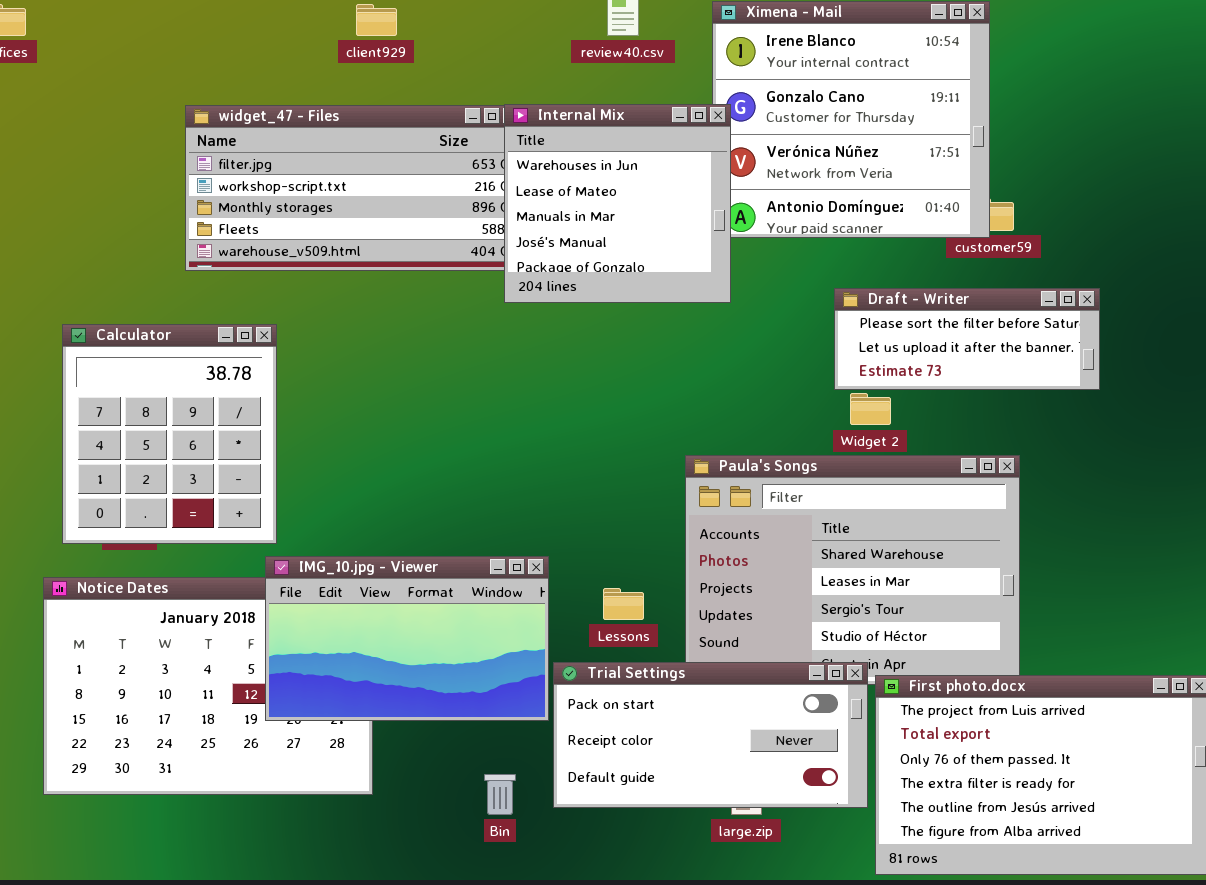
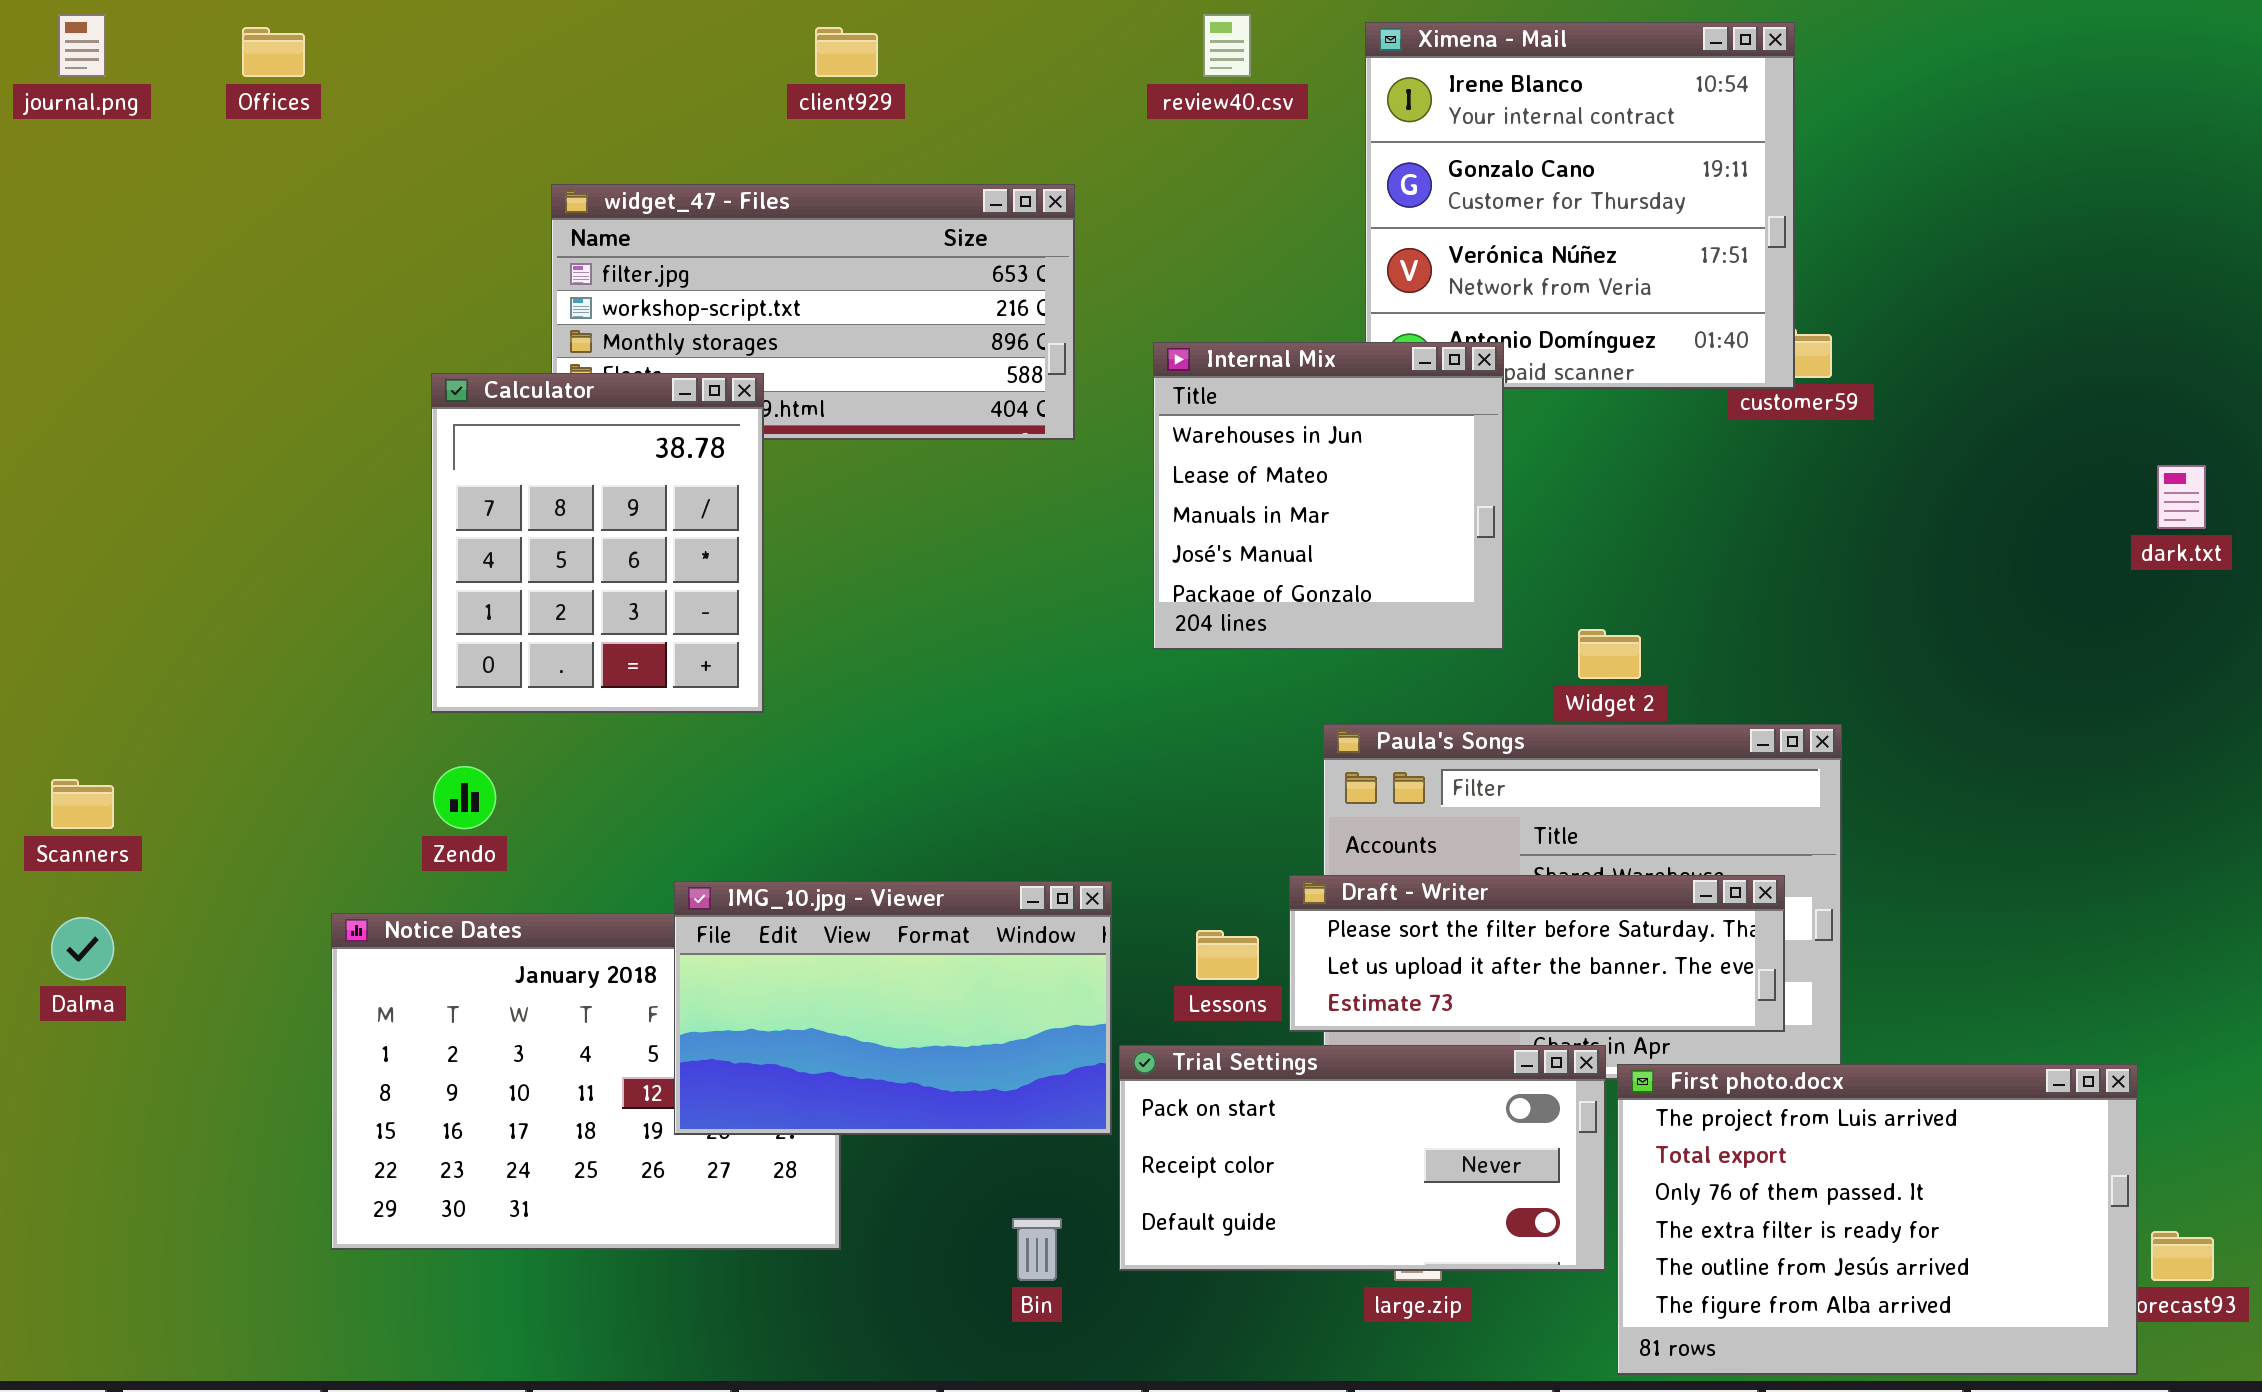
Internal Mix: [504,104,731,303] -> [1153,342,1504,650], moved
Draft - Writer: [834,288,1100,390] -> [1289,875,1785,1032], moved, resized
Calculator: [62,324,277,544] -> [431,373,764,713], moved

